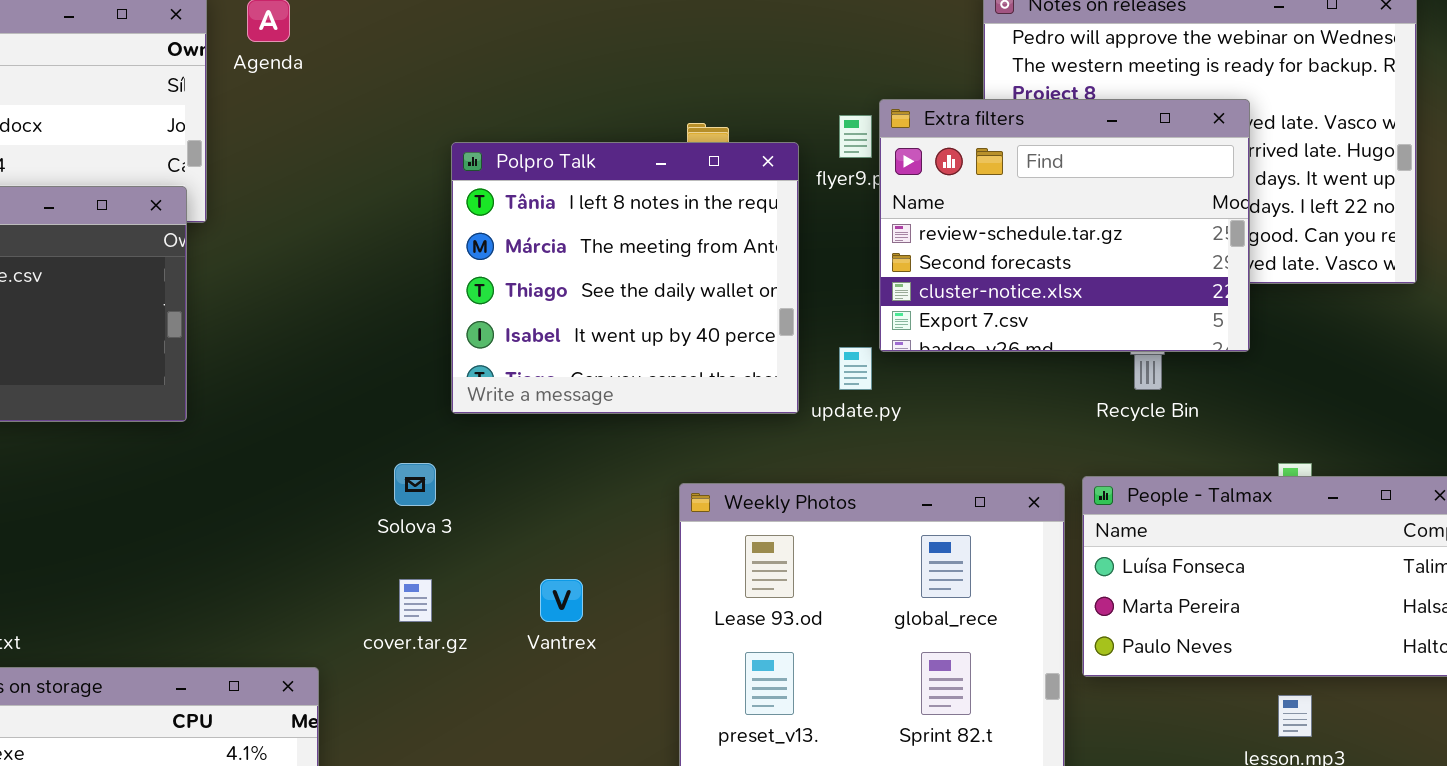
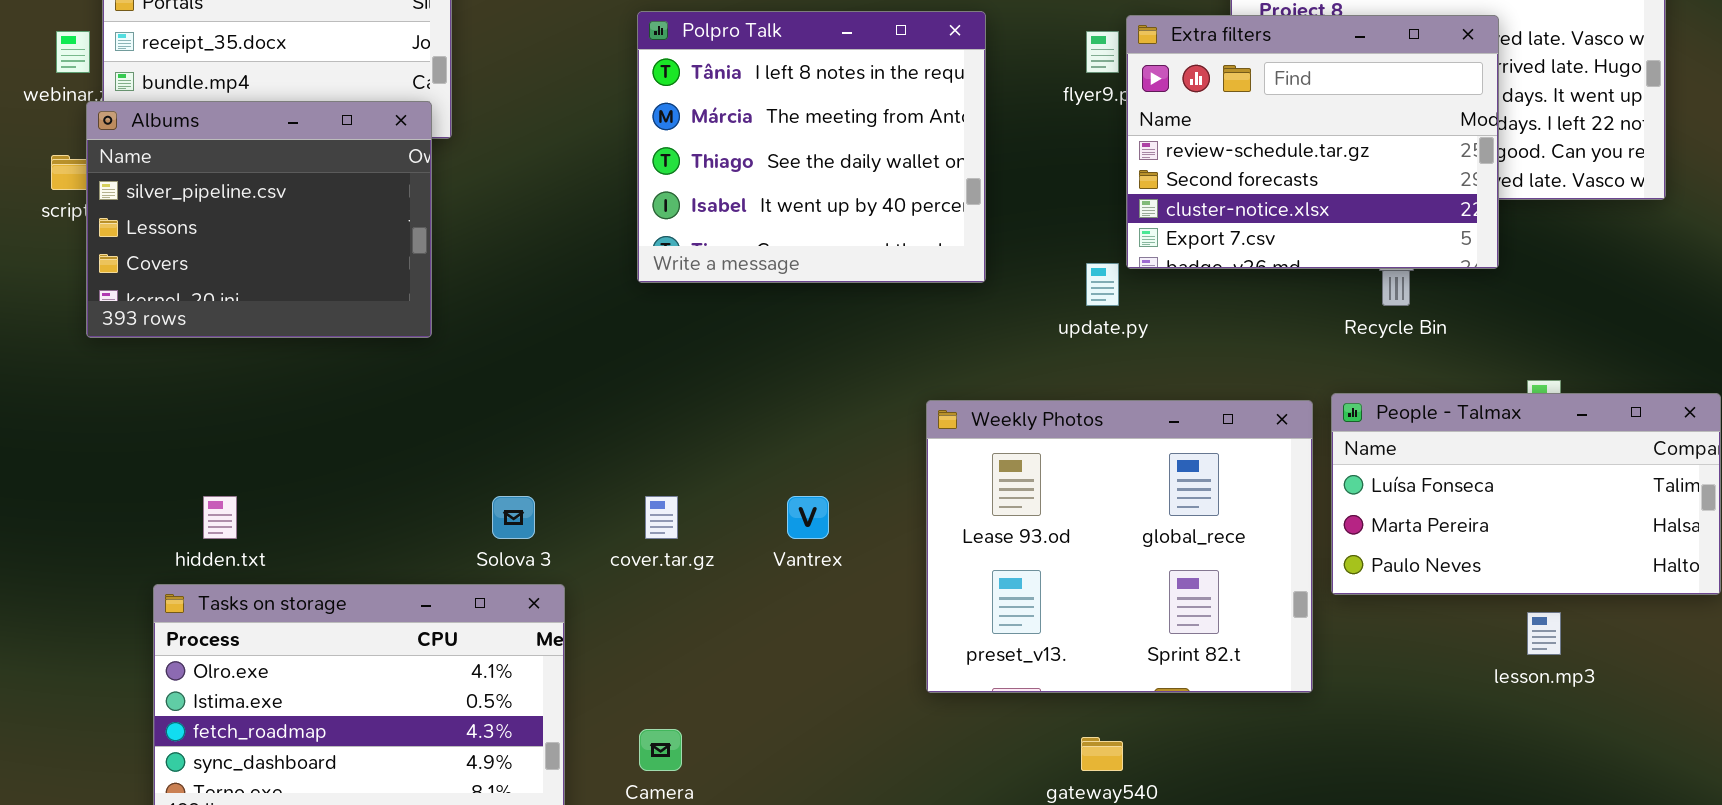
Polpro Talk: [451,142,799,414] -> [637,11,986,283], moved
Solova 3: [394,463,436,506] -> [492,496,535,539], moved

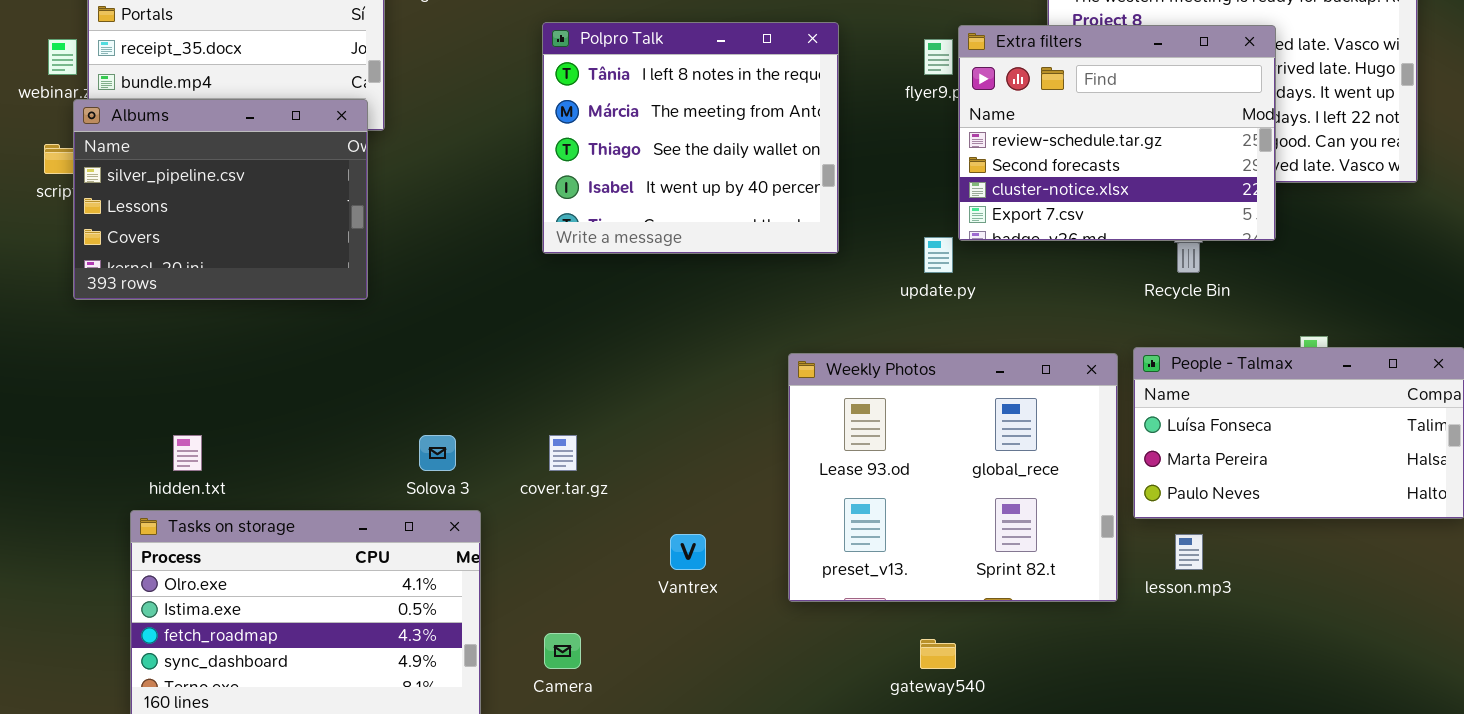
Vantrex: [787,496,829,539] -> [670,534,706,570], moved
lesson.mp3: [1527,612,1561,655] -> [1175,534,1203,570], moved

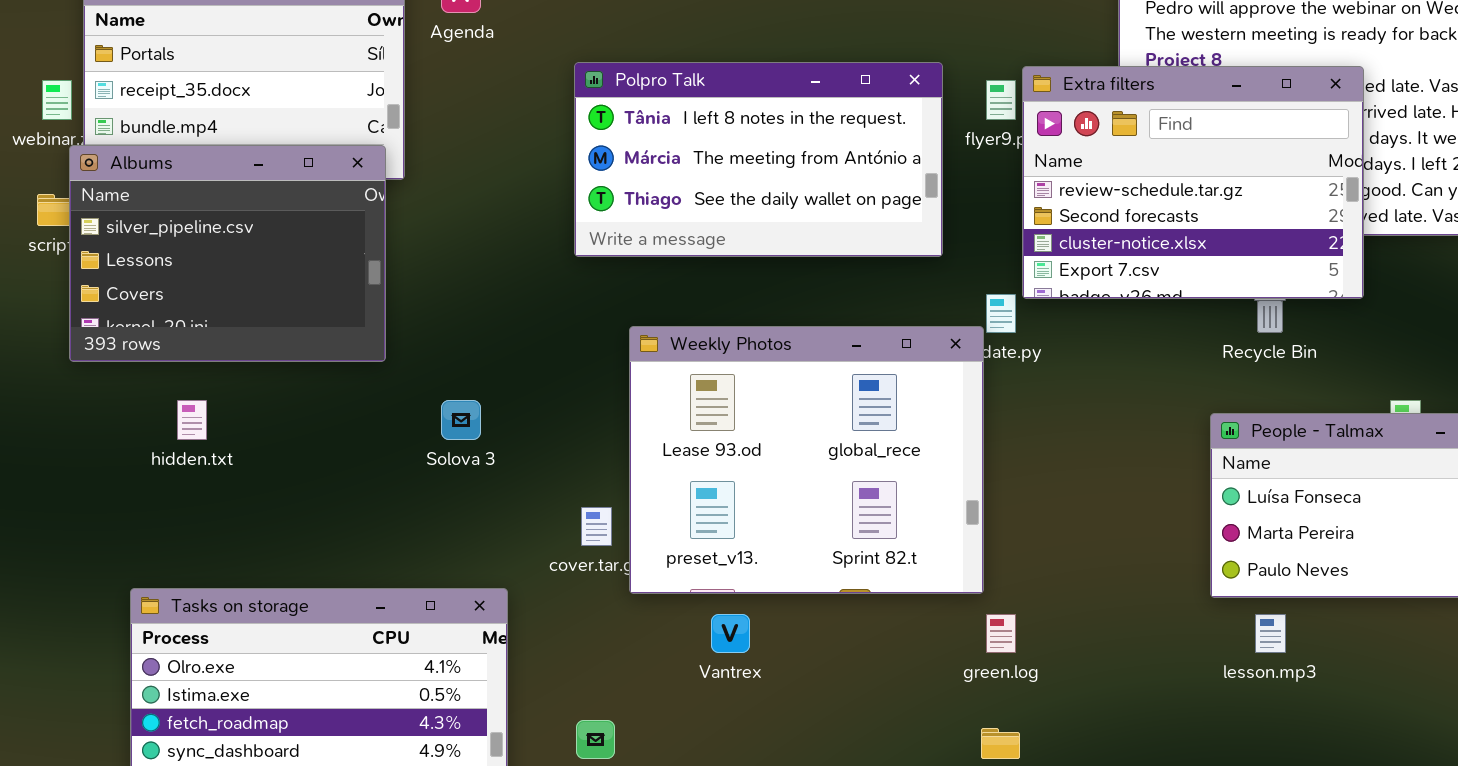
Polpro Talk: [542,22,839,254] -> [574,62,943,257], resized
Weekly Photos: [788,353,1118,602] -> [629,326,984,594], moved
hidden.txt: [173,435,202,471] -> [177,400,207,440], moved
Solova 3: [419,435,456,471] -> [441,400,481,440], moved

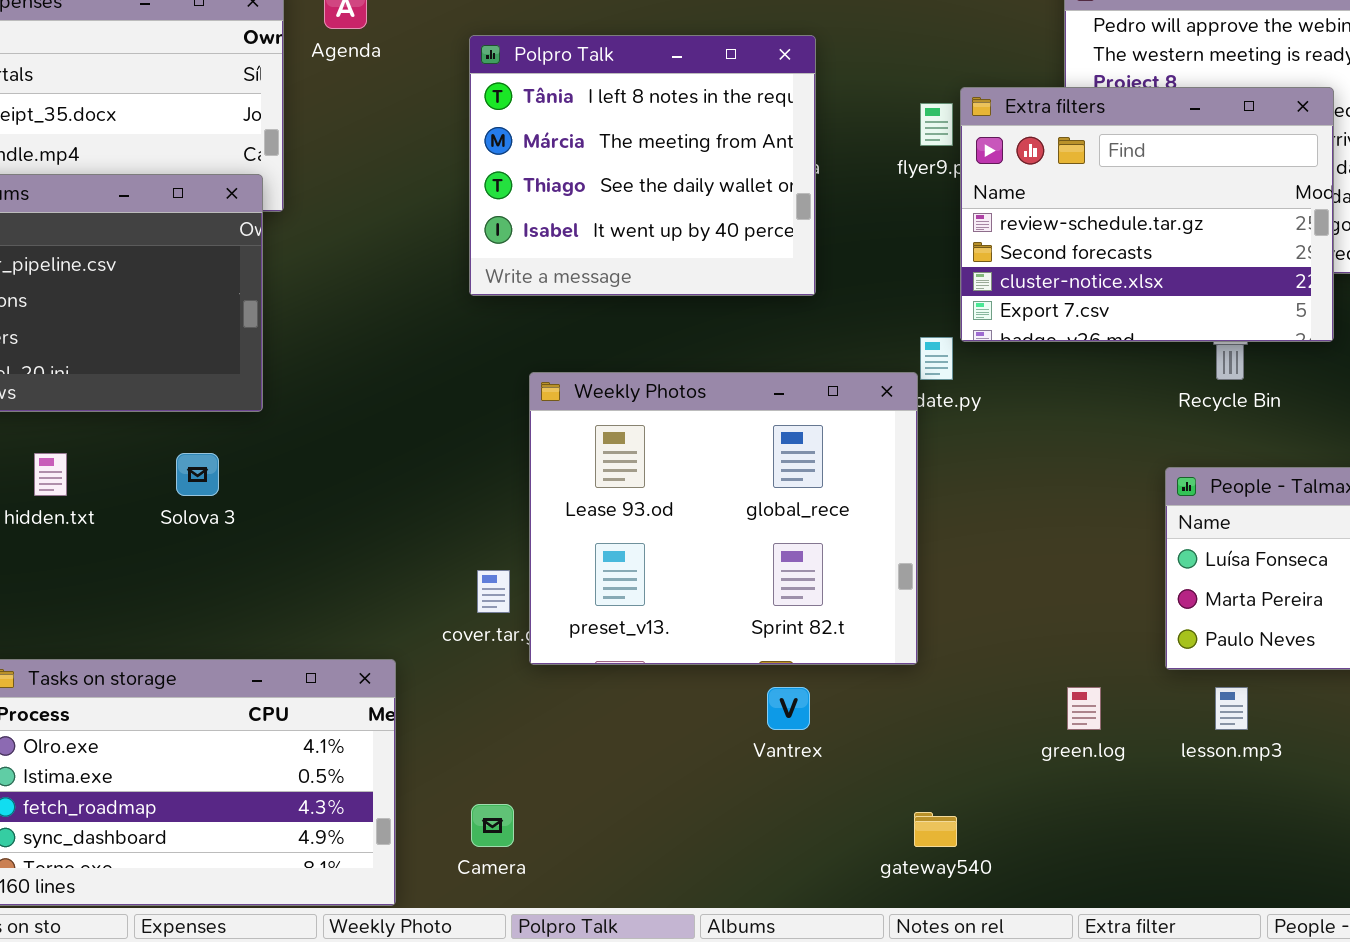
Polpro Talk: [574,62,943,257] -> [469,35,816,296], resized
Solova 3: [441,400,481,440] -> [176,453,219,496], moved
Vantrex: [711,614,750,653] -> [767,687,810,730], moved
green.log: [986,614,1016,653] -> [1067,687,1101,730], moved

